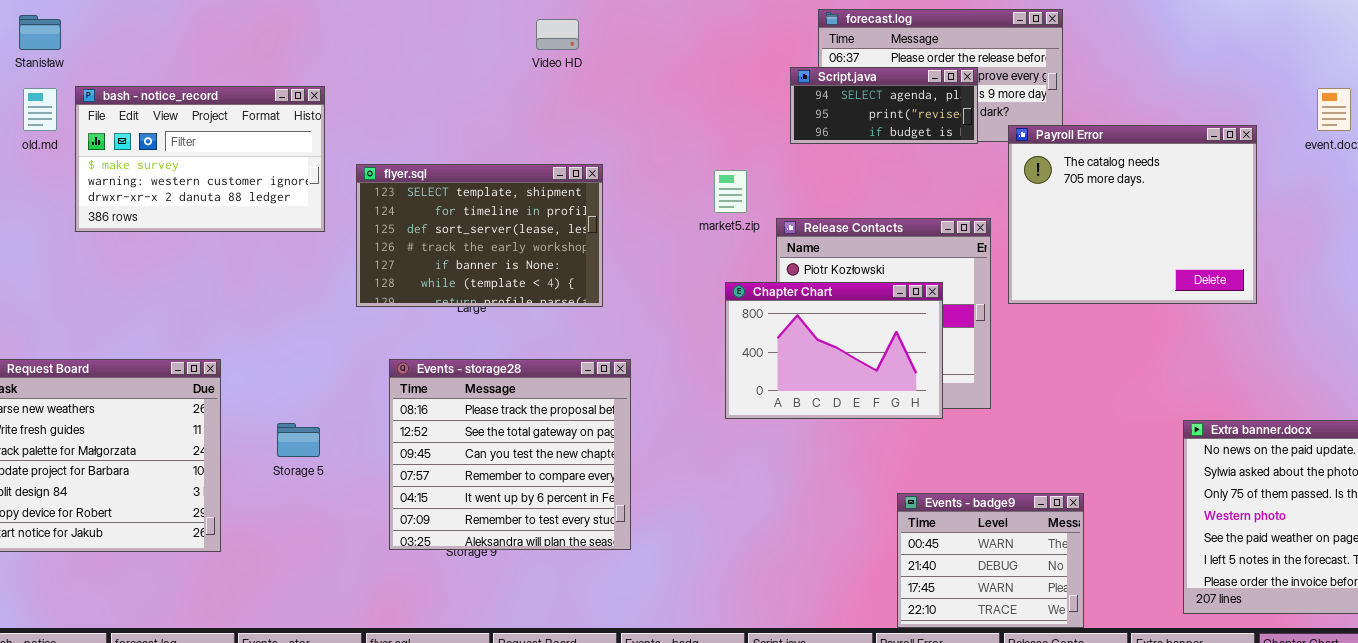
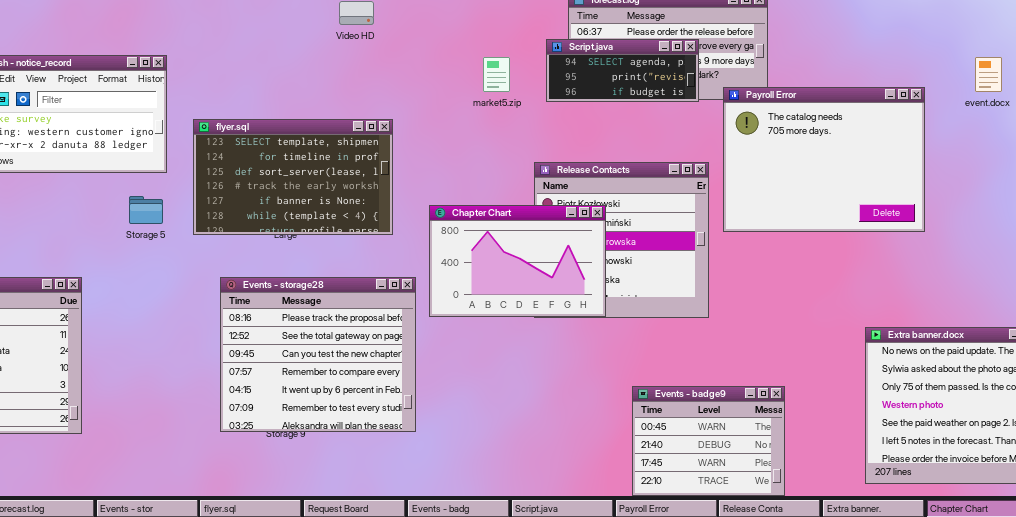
market5.zip: [714,170,747,213] -> [483,57,510,92], moved
Chapter Chart: [725,282,943,419] -> [429,205,606,317], moved
Storage 5: [277,423,320,457] -> [129,196,163,224], moved

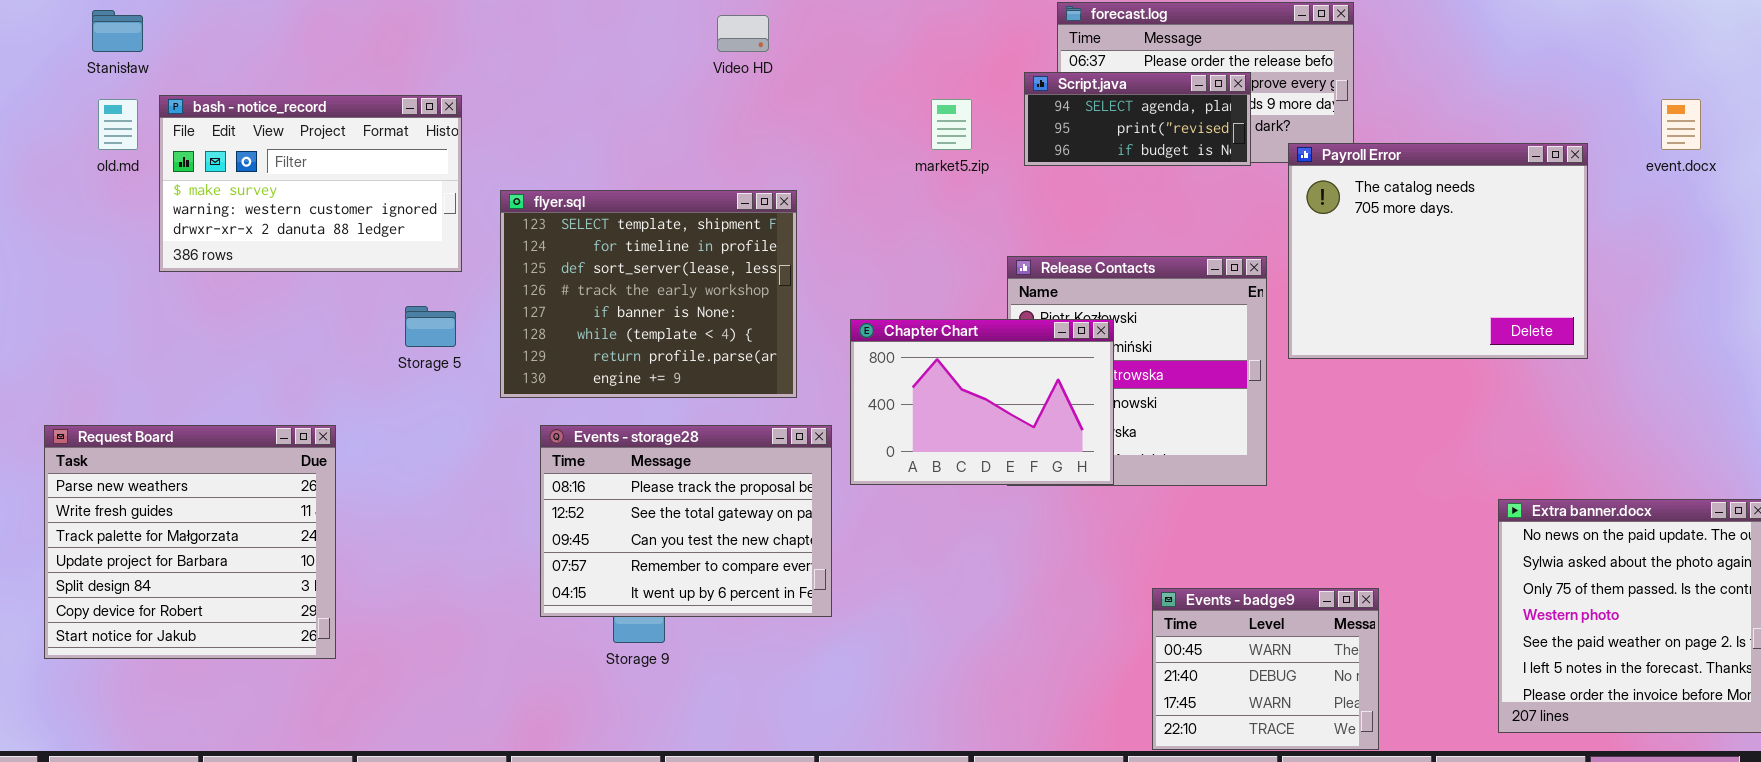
flyer.sql: [193,119,393,235] -> [500,190,797,398], resized
Events - storage28: [220,277,416,432] -> [540,425,832,617], resized

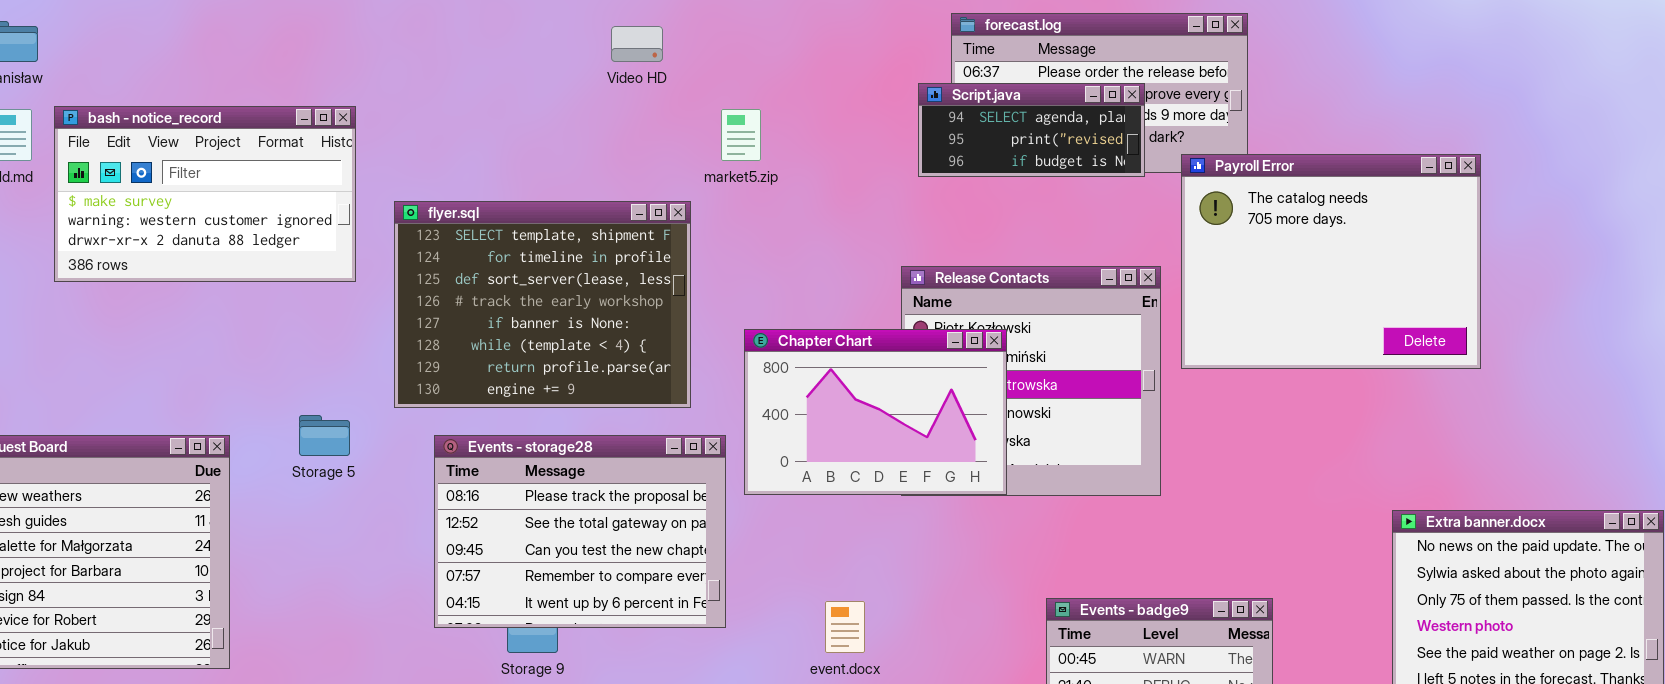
market5.zip: [931,99,972,150] -> [721,109,761,161], moved
event.docx: [1661,99,1701,150] -> [825,601,865,653], moved
Storage 5: [405,306,456,347] -> [299,415,350,456], moved

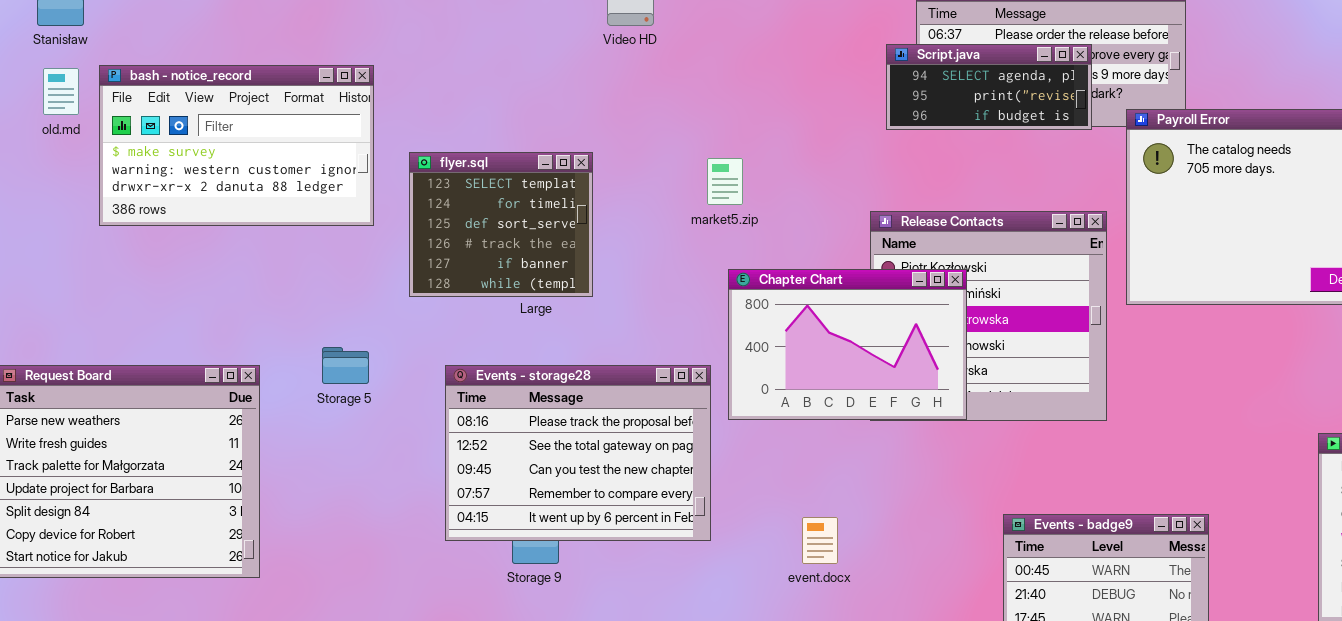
market5.zip: [721,109,761,161] -> [707,158,743,205], moved
flyer.sql: [394,201,691,408] -> [409,152,593,297], resized

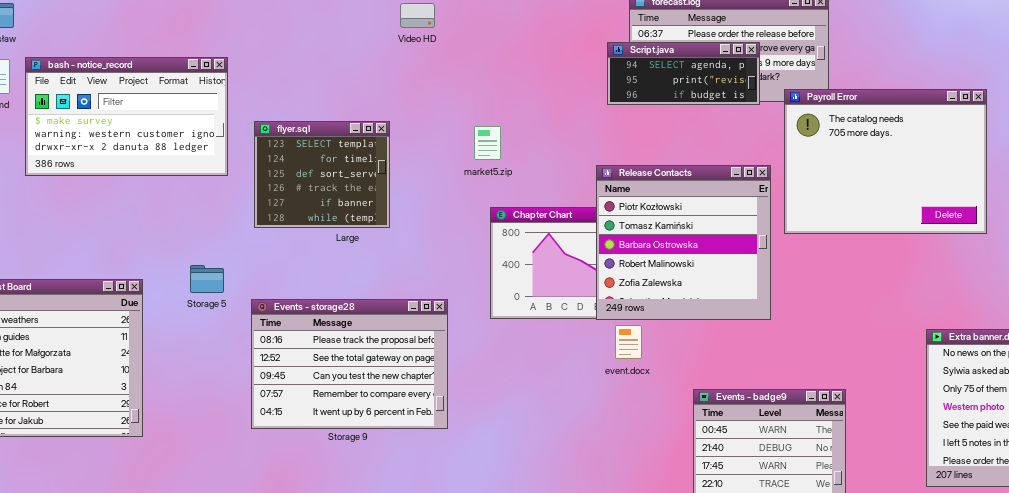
Release Contacts: [870,211,1107,421] -> [596,165,771,320], raised
Events - storage28: [445,365,711,541] -> [251,299,448,429], moved
event.docx: [802,517,838,564] -> [615,325,642,359], moved

